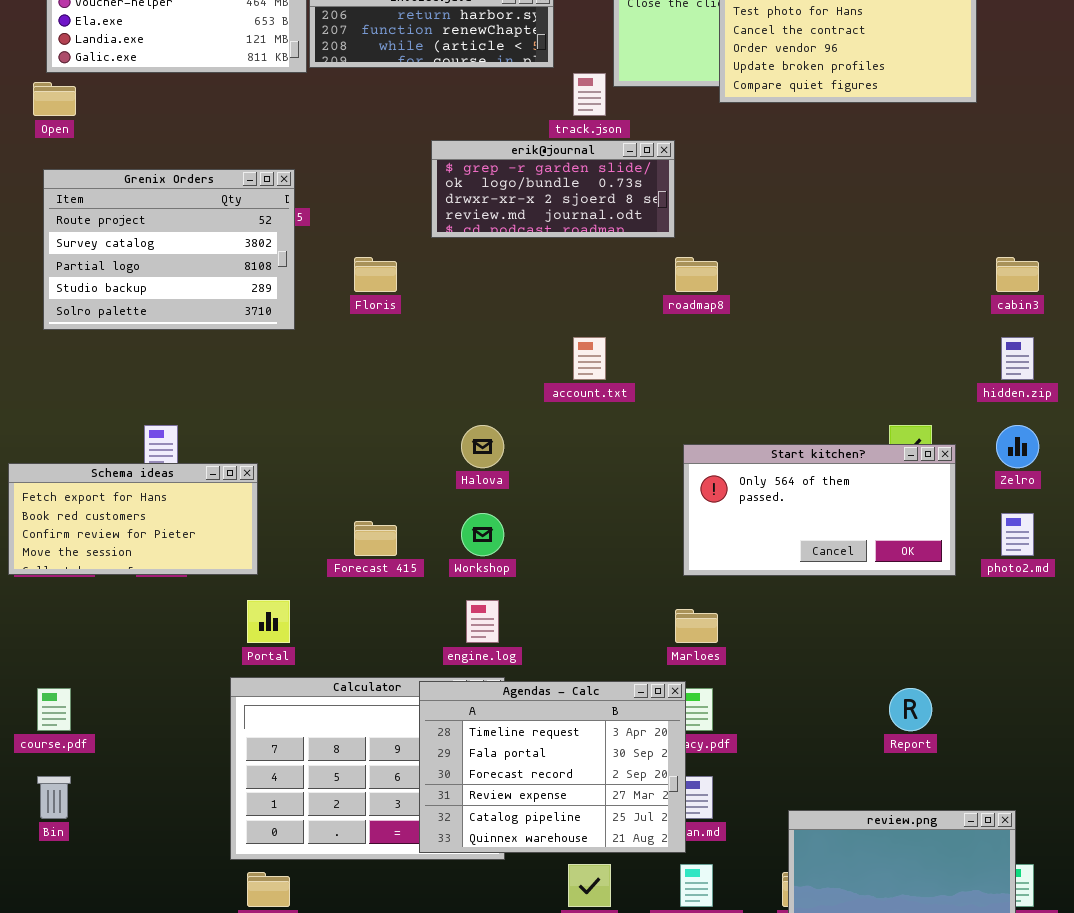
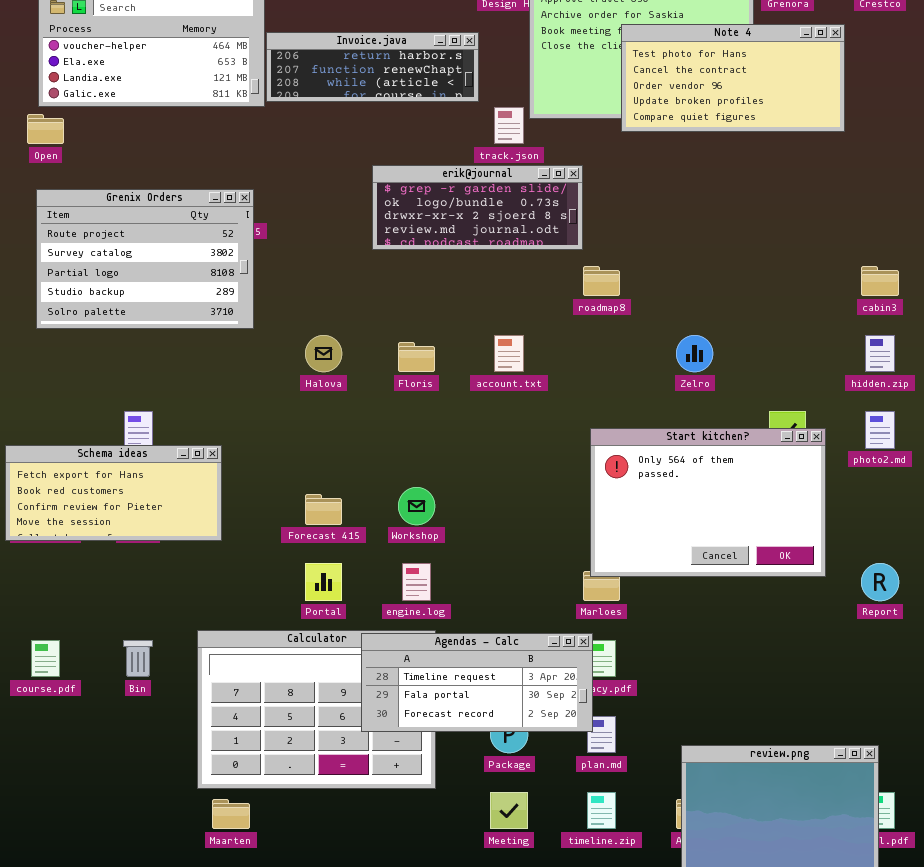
Floris: [354,257,397,292] -> [398,342,435,372], moved
Halova: [461,425,504,468] -> [305,335,342,372], moved
Zelro: [996,425,1039,468] -> [676,335,713,372], moved
Start kitchen?: [683,444,956,576] -> [590,428,826,577], resized
photo2.md: [1001,513,1034,556] -> [865,411,895,449], moved
Portal: [247,600,290,643] -> [305,563,342,601], moved
Agendas - Calc: [419,681,686,853] -> [361,633,593,732], resized
Report: [889,688,932,731] -> [861,563,899,601], moved
Bin: [37,776,71,819] -> [123,640,153,677], moved

